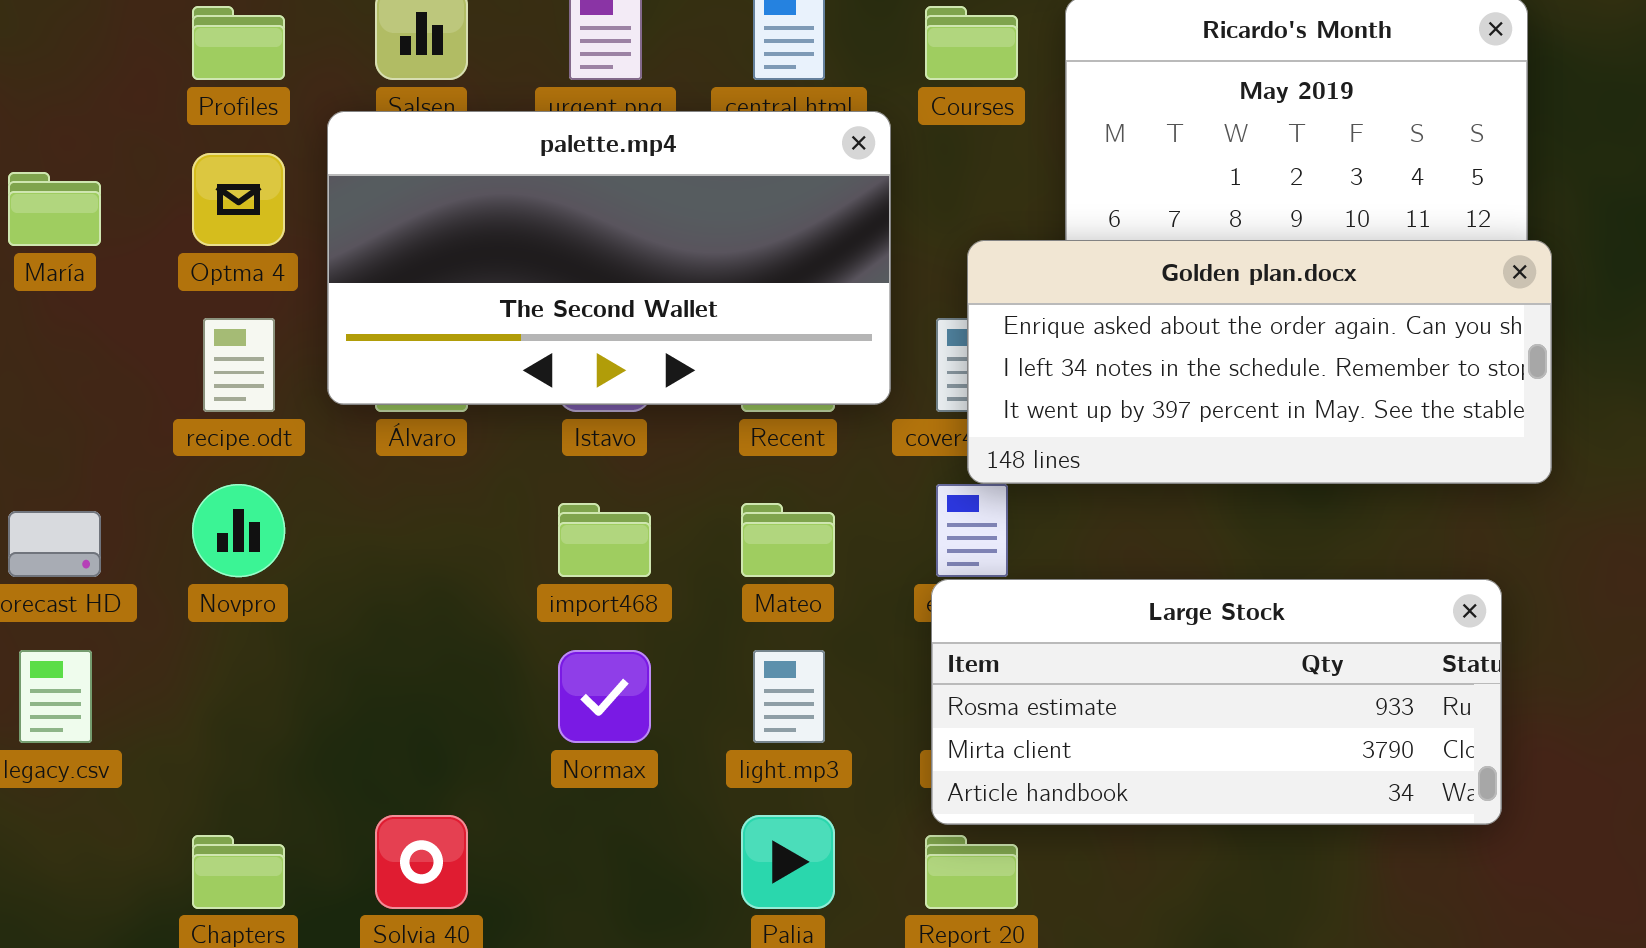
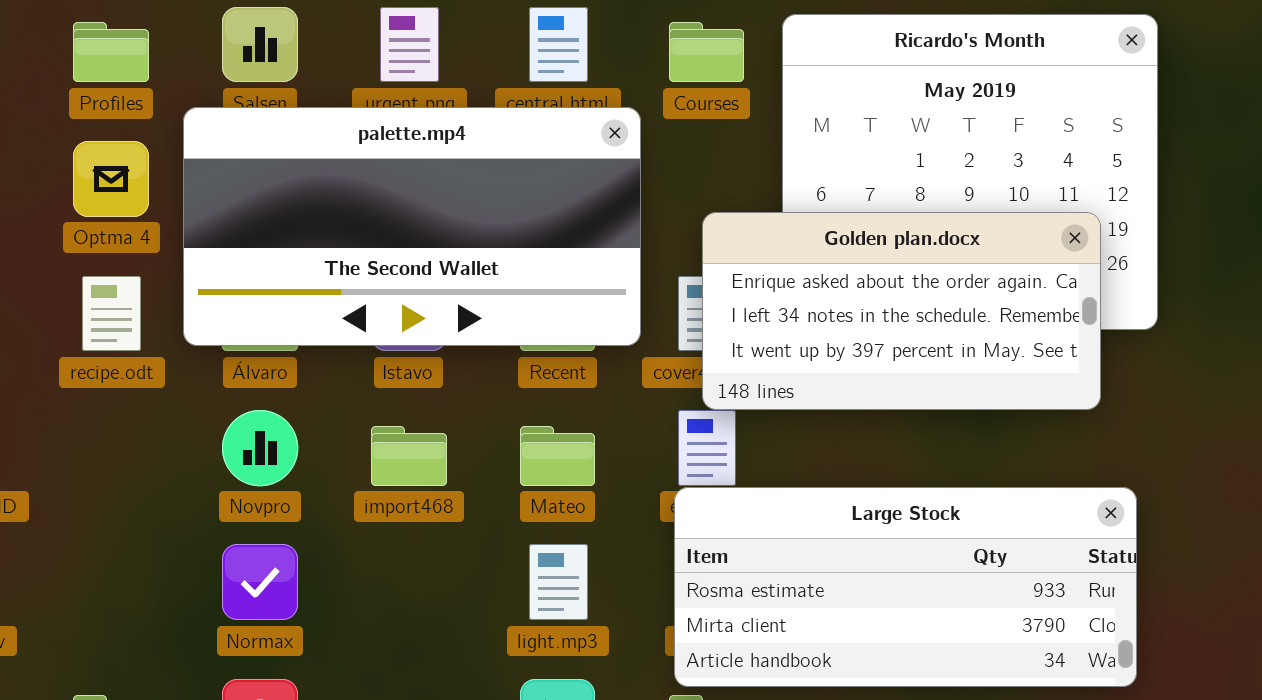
Golden plan.docx: [967,240,1552,484] -> [702,212,1101,410], resized
Novpro: [192,484,285,577] -> [222,410,298,486], moved
Normax: [558,650,651,743] -> [222,544,298,620], moved

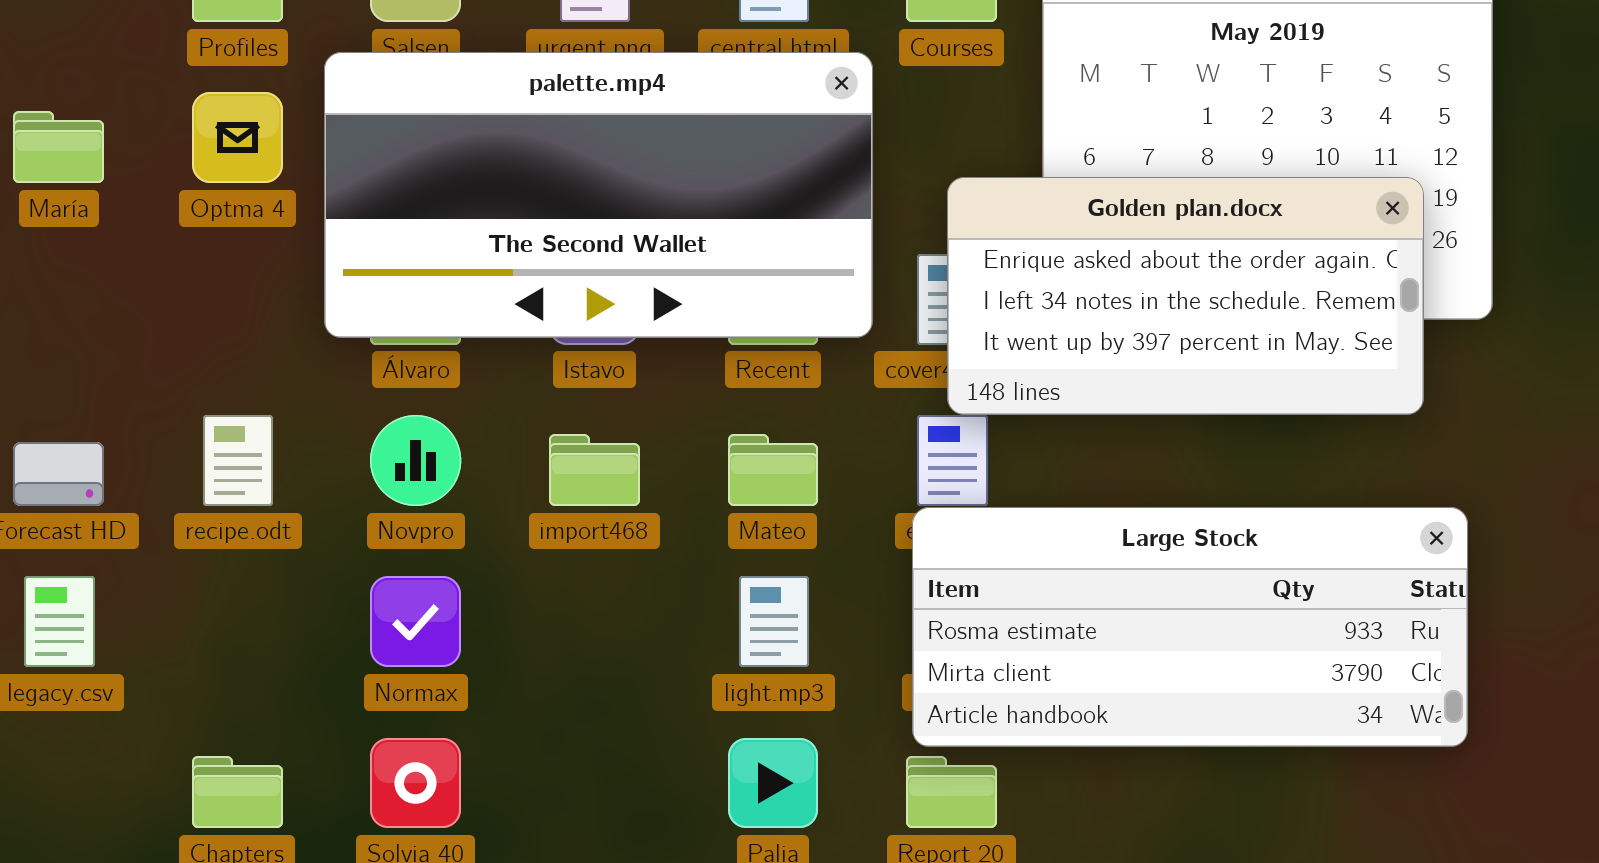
recipe.odt: [82,276,141,351] -> [203,415,273,506], moved

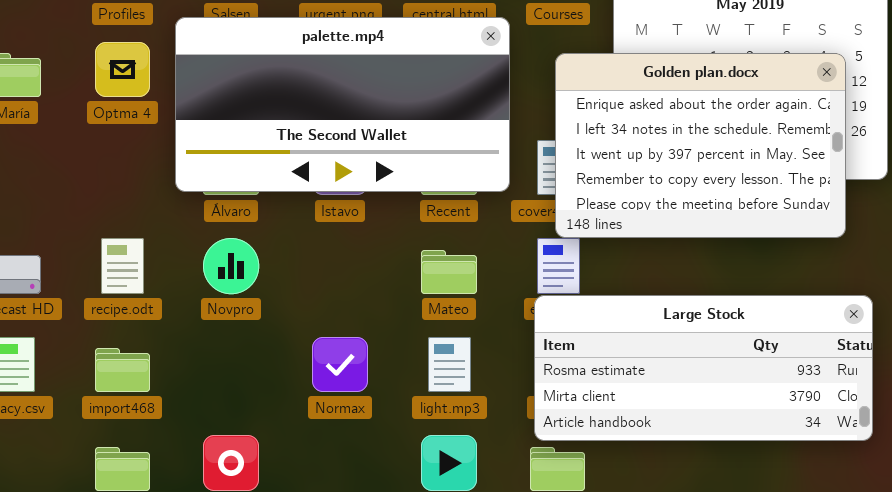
Golden plan.docx: [947,177,1424,415] -> [555,53,846,238], resized
import468: [549,434,640,506] -> [95,348,150,392], moved
Normax: [370,576,461,667] -> [312,337,368,392], moved

